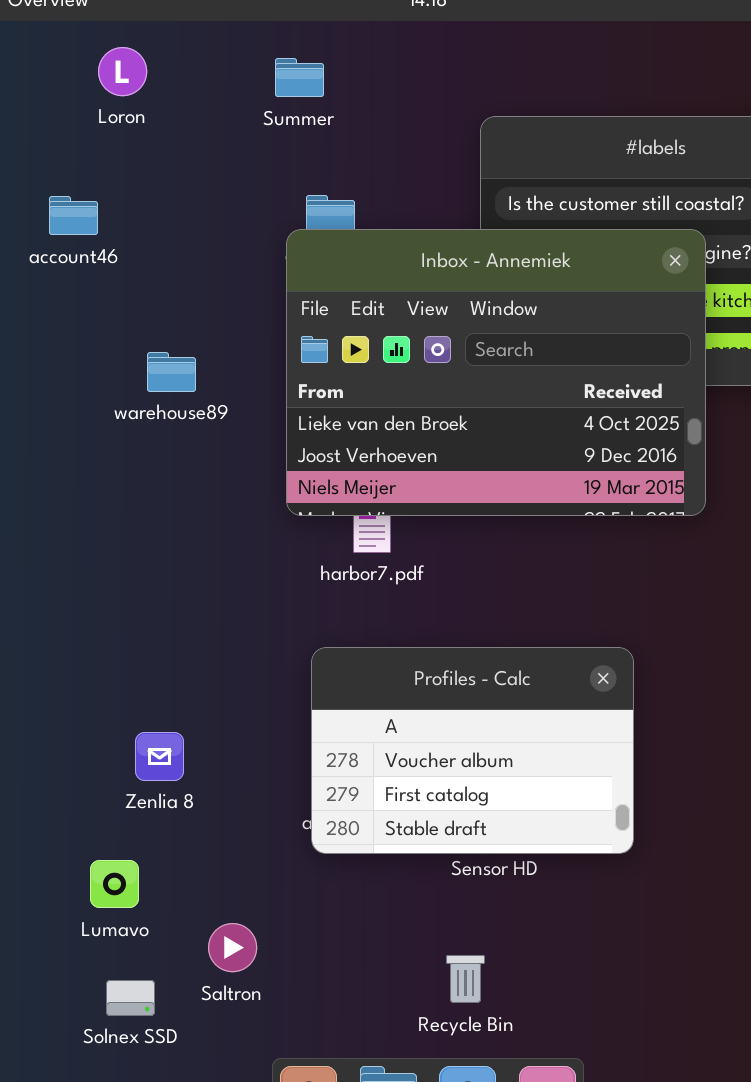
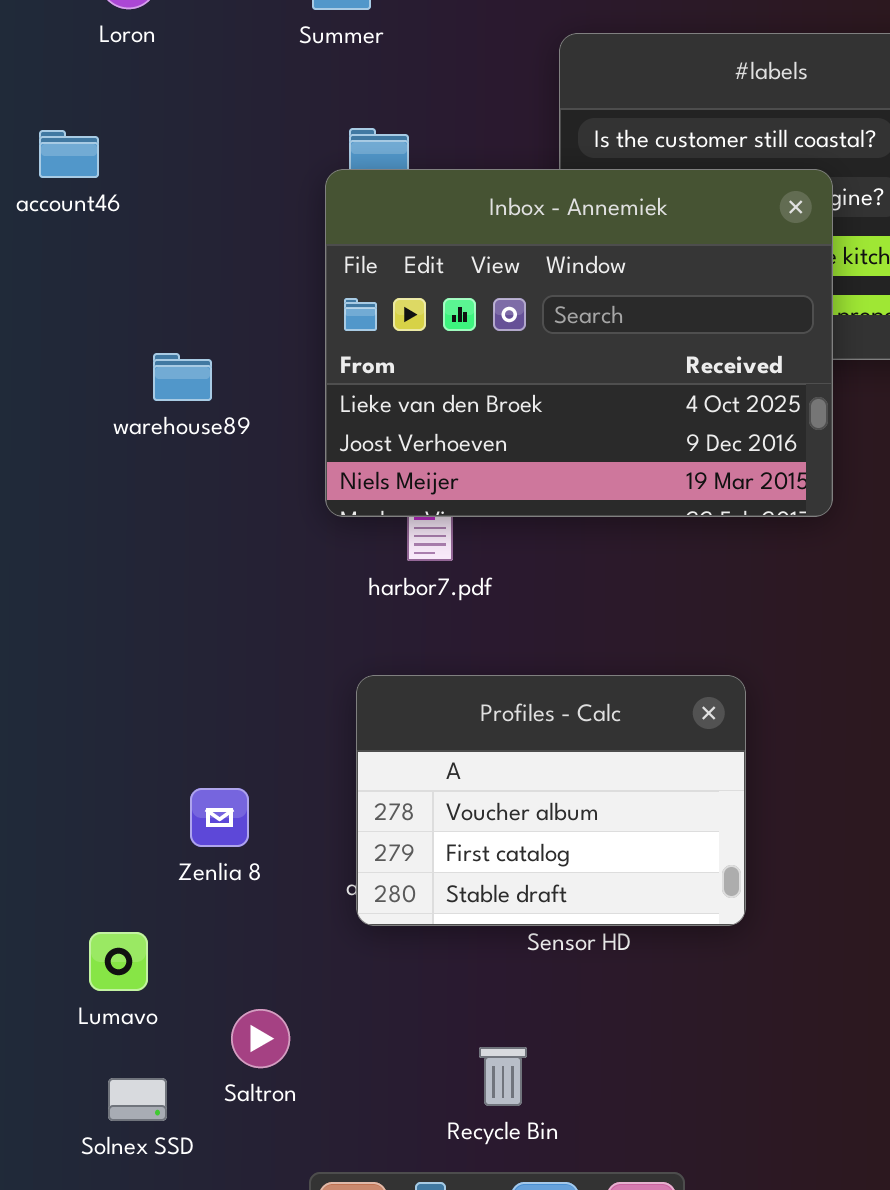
warehouse89: [147,352,196,392] -> [153,353,212,401], moved
Zenlia 8: [135,732,184,781] -> [190,788,249,847], moved
Recycle Bin: [446,955,485,1003] -> [479,1047,527,1106], moved

